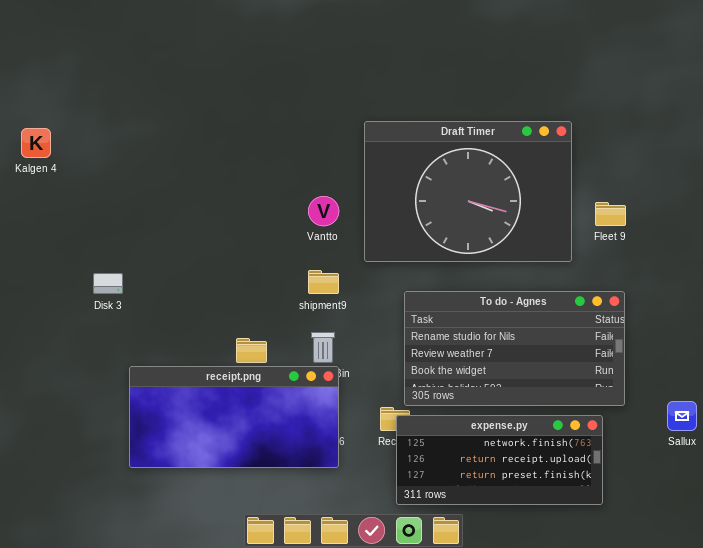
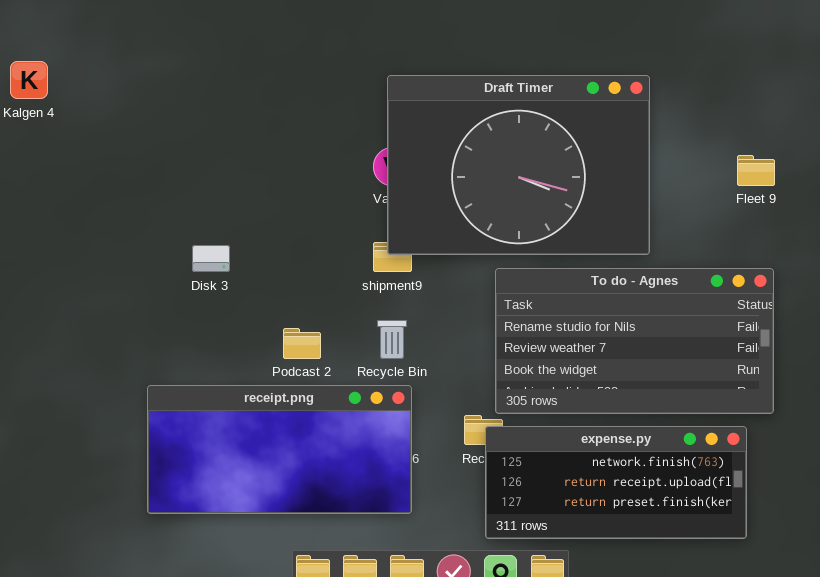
Draft Timer: [364,121,572,262] -> [387,75,650,255], moved
Disk 3: [93,273,123,294] -> [192,245,230,272], moved
receipt.png: [129,366,339,468] -> [147,385,412,514], moved

